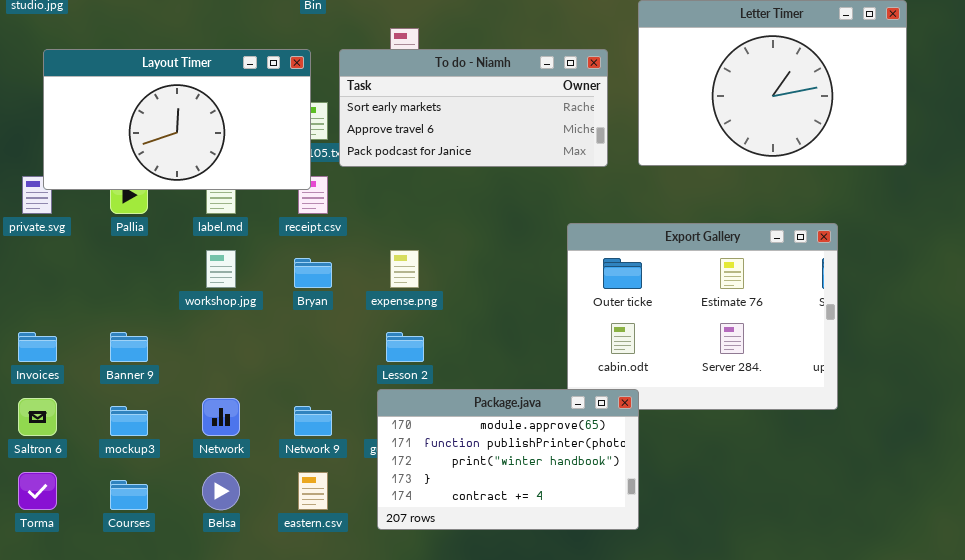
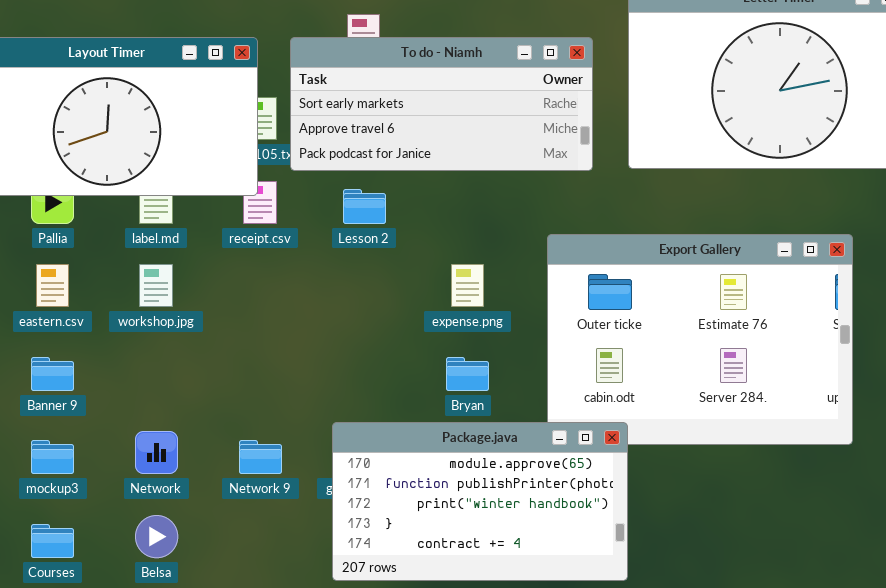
expense.png: [390,250,419,288] -> [451,264,484,307], moved
Bryan: [294,258,332,288] -> [446,357,489,391], moved
Lesson 2: [386,332,424,362] -> [343,189,386,224], moved
eastern.csv: [298,472,328,510] -> [36,264,69,307], moved

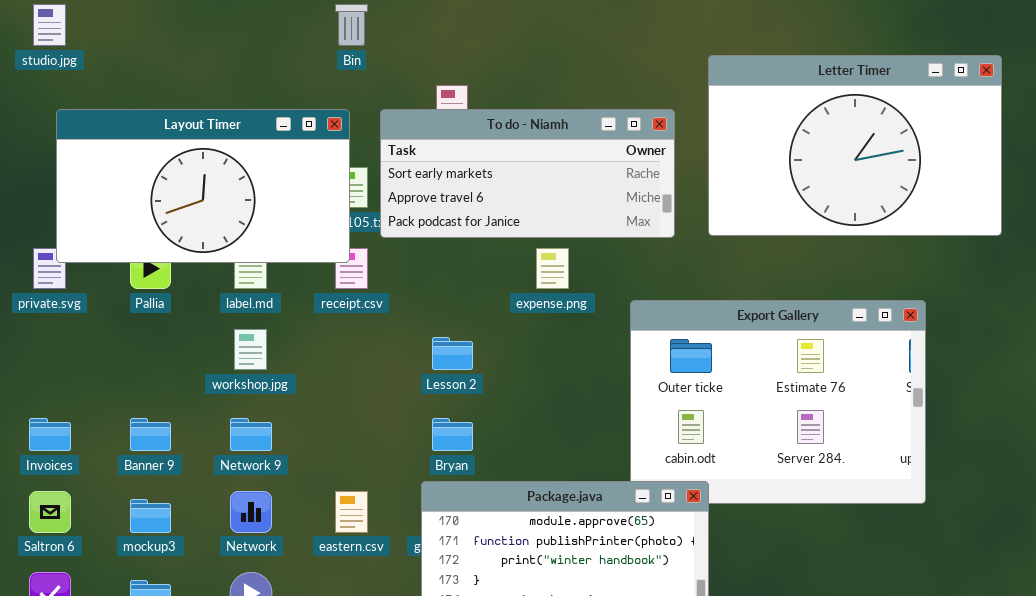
Lesson 2: [343,189,386,224] -> [432,337,473,370], moved
eastern.csv: [36,264,69,307] -> [335,491,368,533], moved
expense.png: [451,264,484,307] -> [536,248,569,289], moved
Bryan: [446,357,489,391] -> [432,418,473,451], moved
Network 9: [239,440,282,474] -> [230,418,272,451], moved

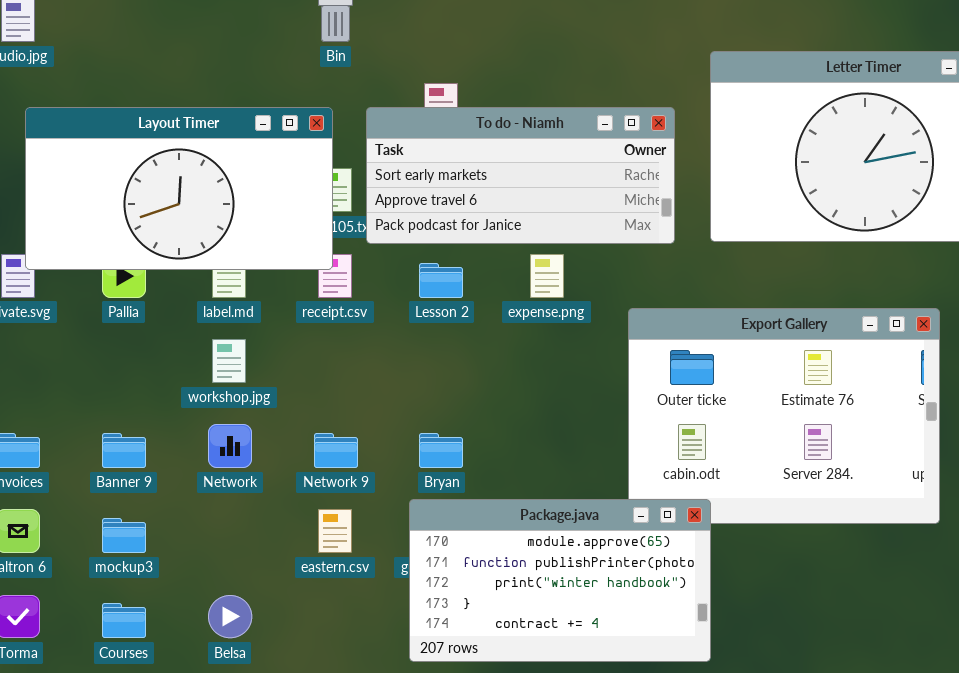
Lesson 2: [432,337,473,370] -> [419,263,463,298], moved
Network 9: [230,418,272,451] -> [314,433,358,468], moved
Network: [230,491,272,533] -> [208,424,252,468], moved

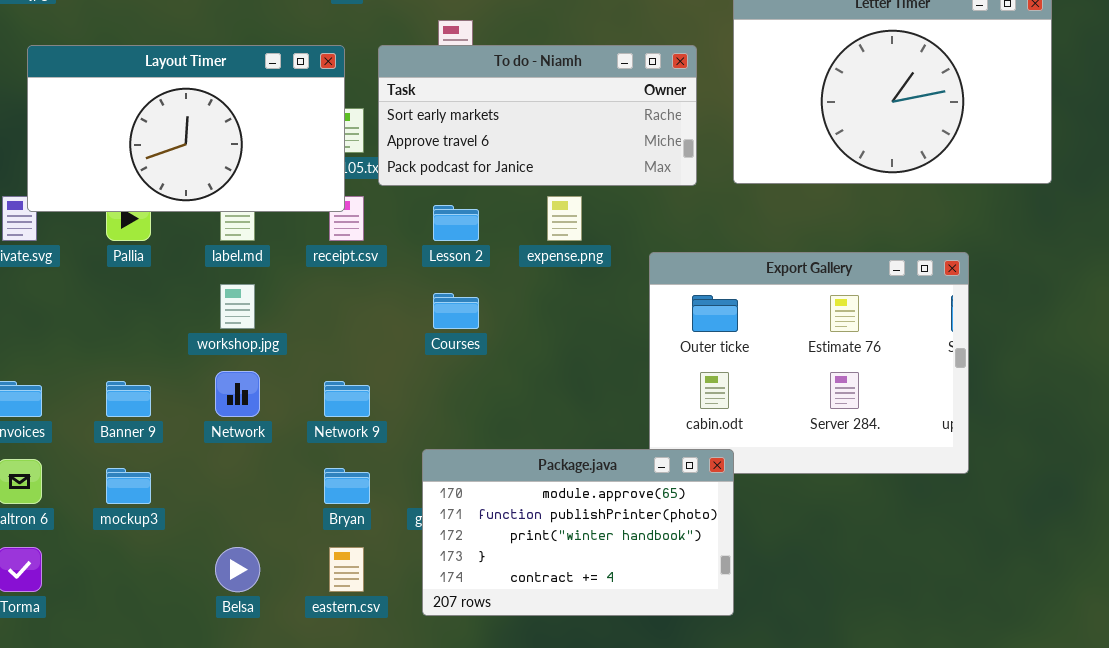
Bryan: [419,433,463,468] -> [324,468,370,504], moved
eastern.csv: [318,509,352,553] -> [329,547,364,592], moved
Courses: [102,603,146,638] -> [433,293,479,329], moved

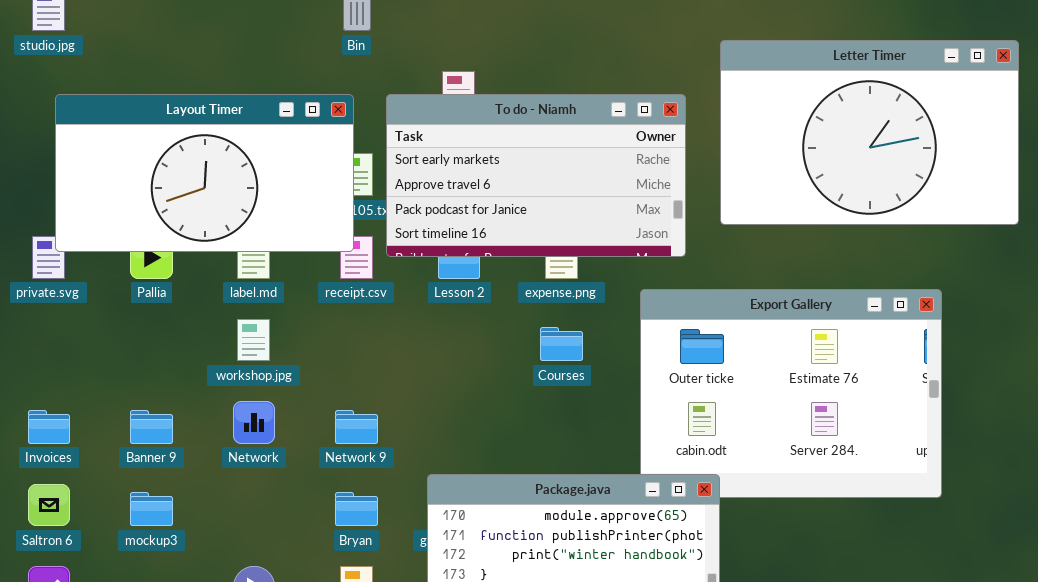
To do - Niamh: [378,45,697,186] -> [386,94,686,257], resized
Courses: [433,293,479,329] -> [540,327,583,361], moved

